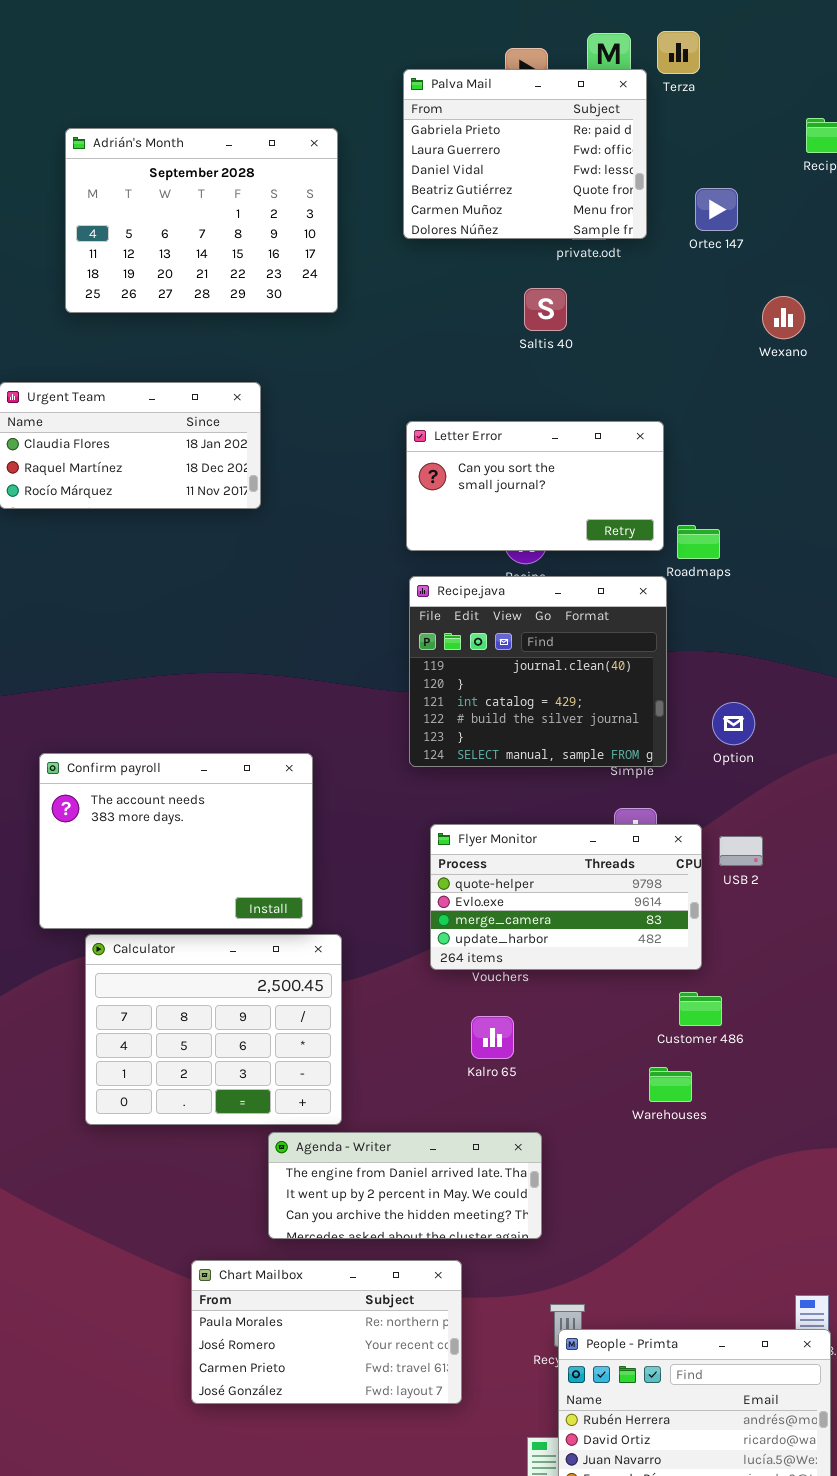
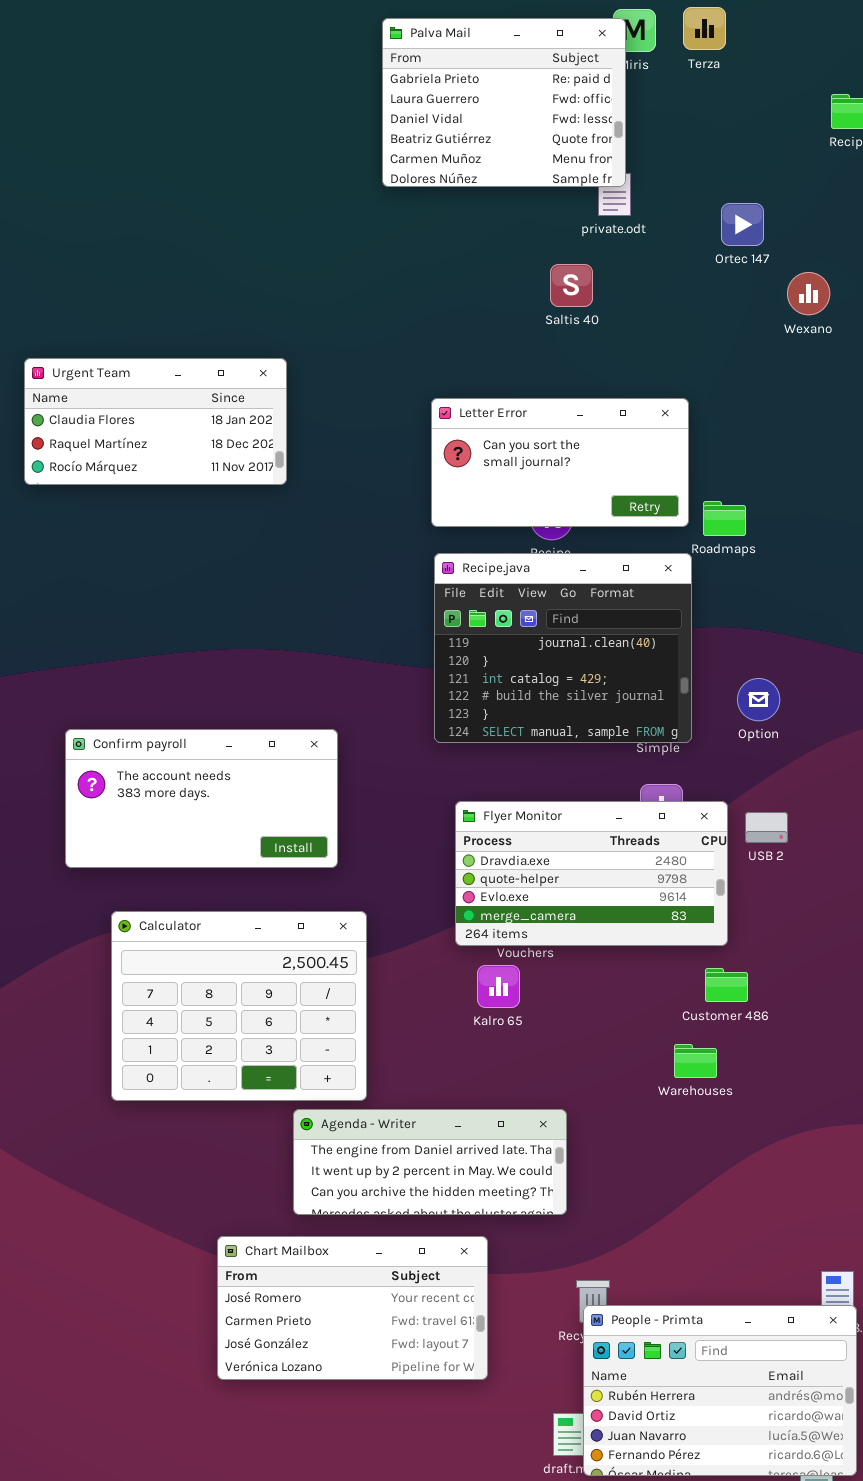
Palva Mail: [403,69,647,239] -> [382,18,626,187], moved
Adrián's Month: [65,128,338,313] -> none, closed
Ortec 147: [695,188,738,231] -> [721,203,764,246], moved
Confirm payroll: [39,753,313,929] -> [65,729,338,868], resized
Flyer Monitor: [430,824,702,970] -> [455,801,728,946], scrolled up 1 row
Kalro 65: [471,1016,514,1059] -> [477,965,520,1008], moved
Chart Mailbox: [191,1260,462,1404] -> [217,1236,488,1380], scrolled down 1 row

